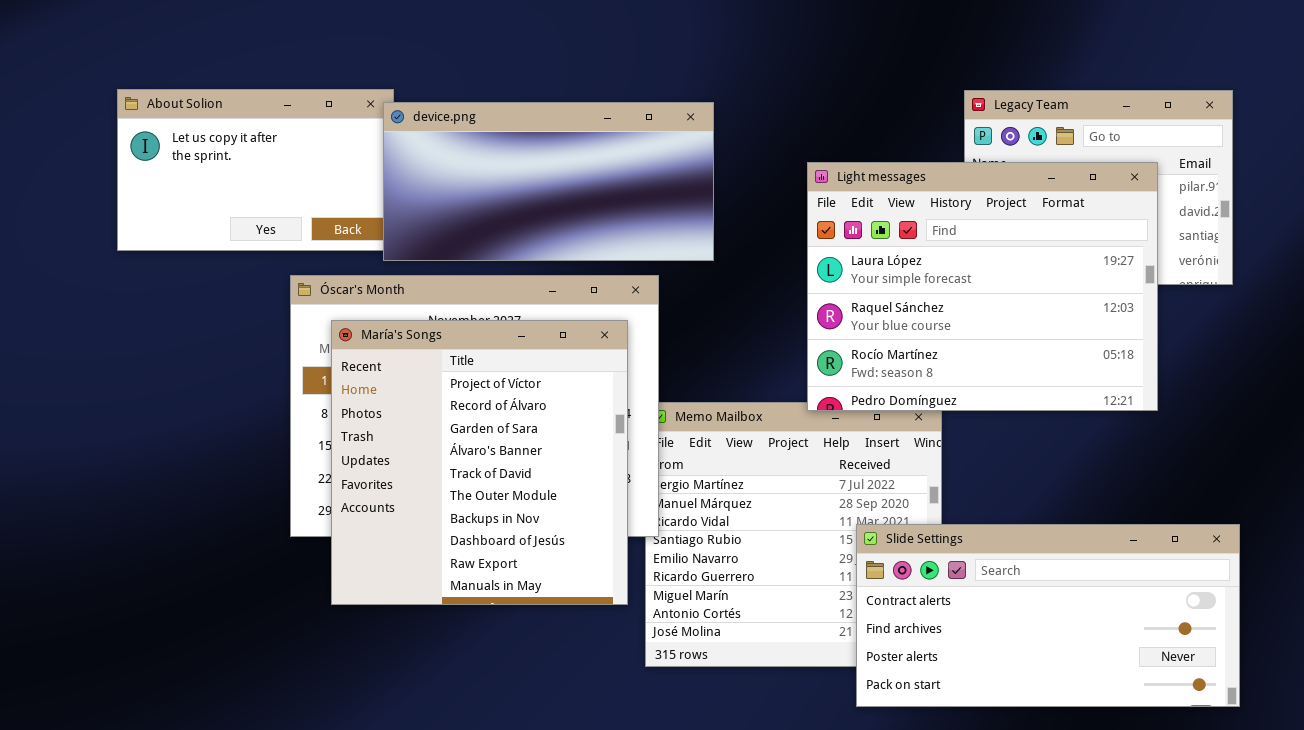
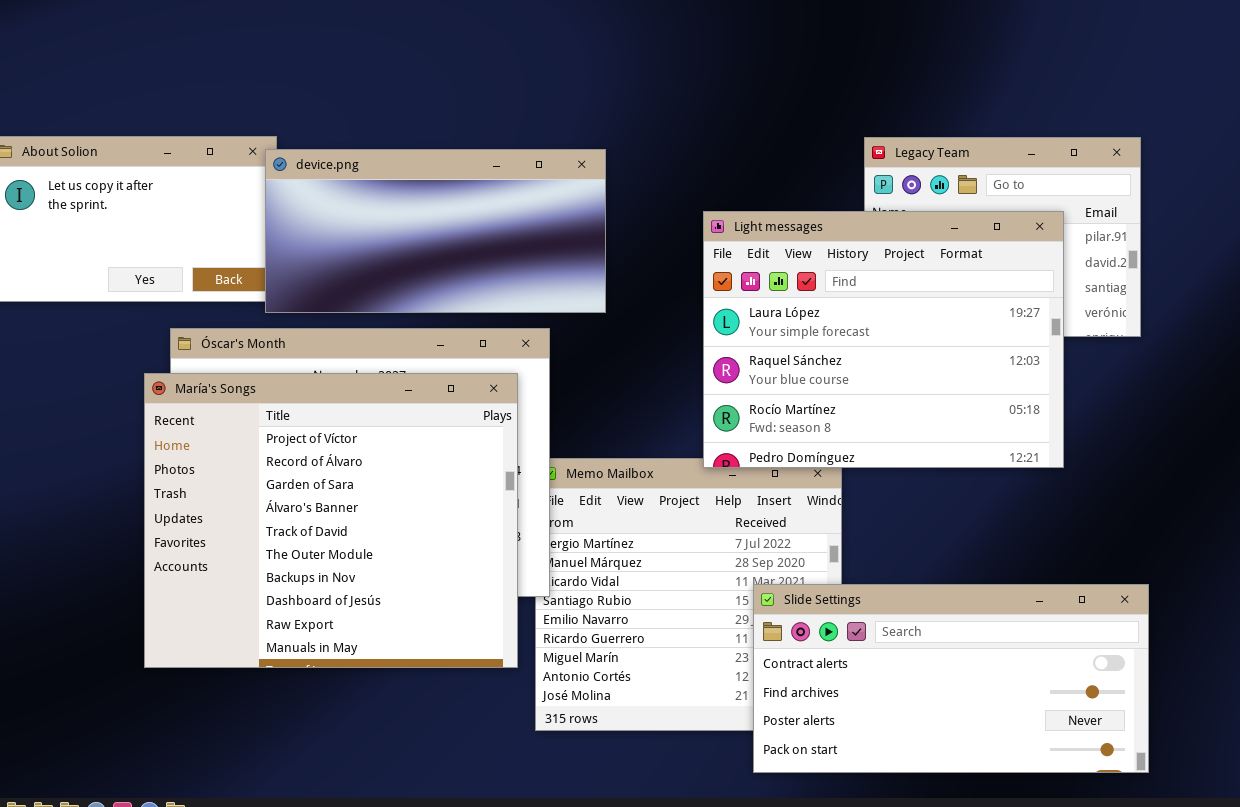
María's Songs: [331,320,628,605] -> [144,373,518,668], resized

